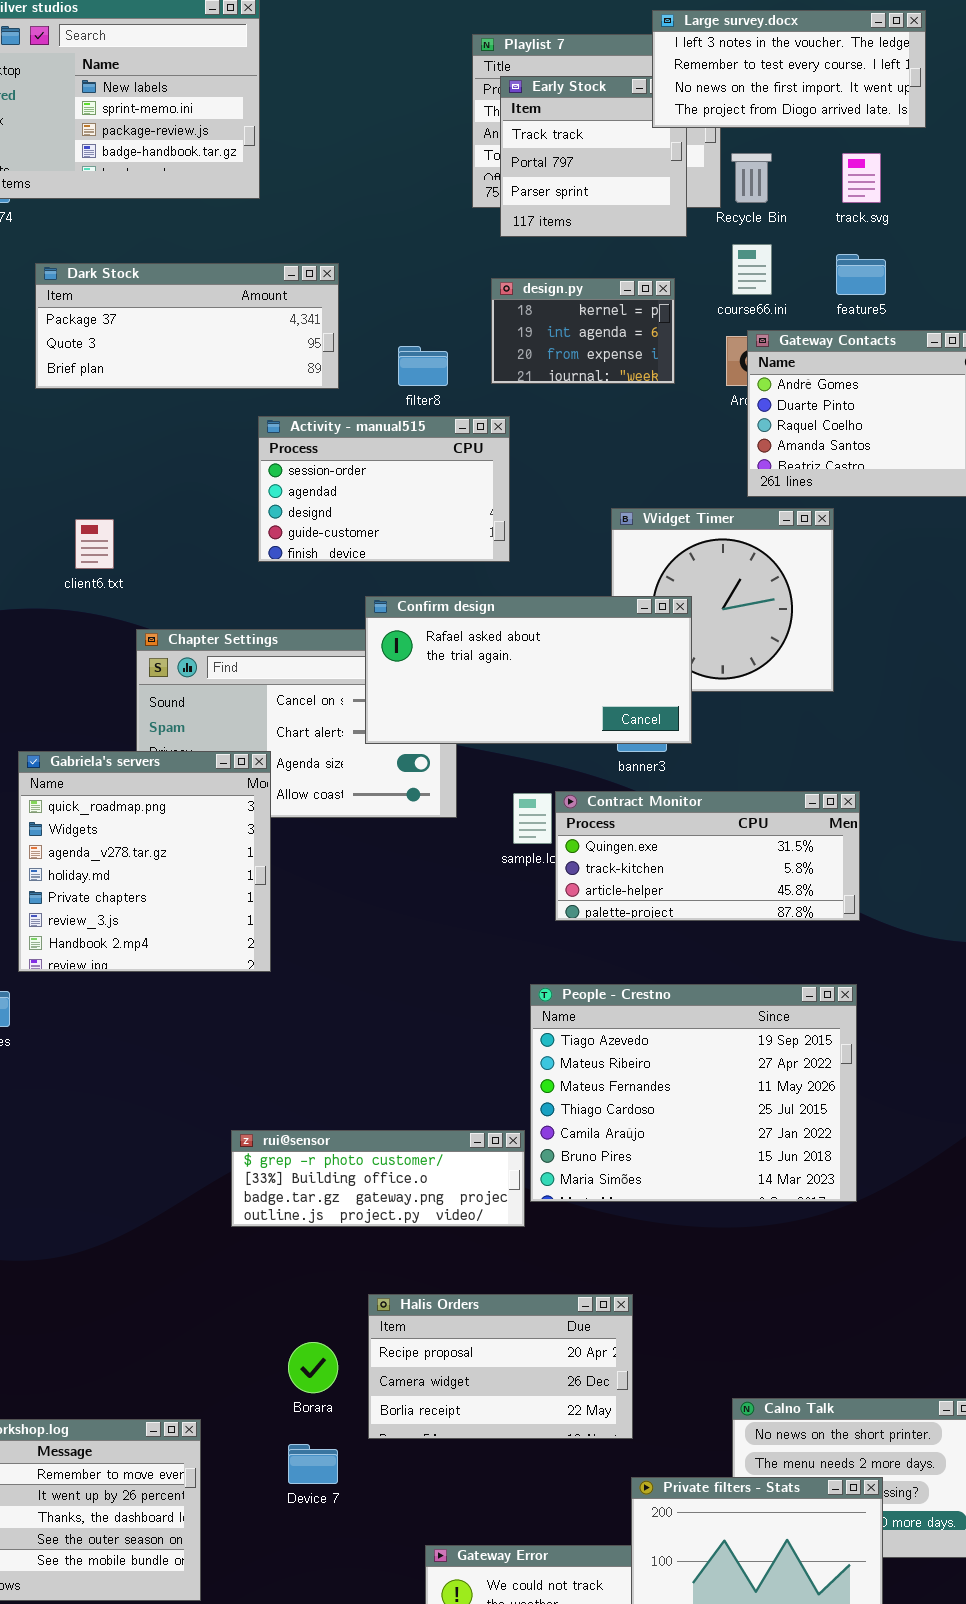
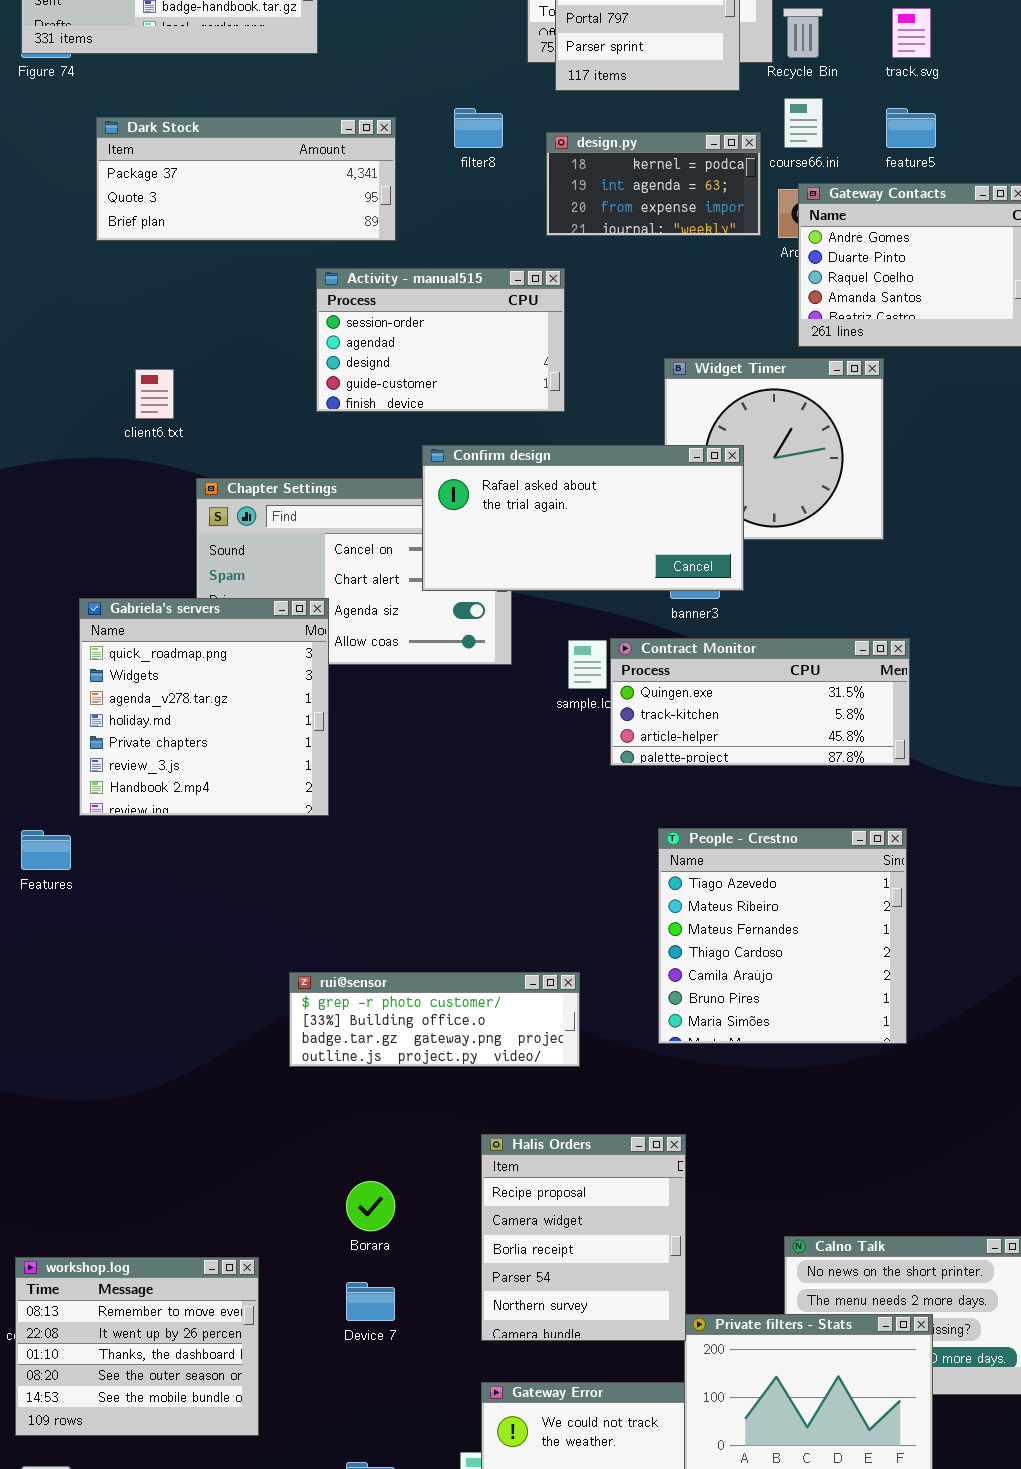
design.py: [491,278,675,384] -> [546,132,761,236], resized
filter8: [398,346,448,386] -> [454,108,503,148], moved
People - Crestno: [530,984,857,1202] -> [658,828,907,1044], resized
Halis Orders: [368,1294,633,1439] -> [481,1134,686,1341], resized

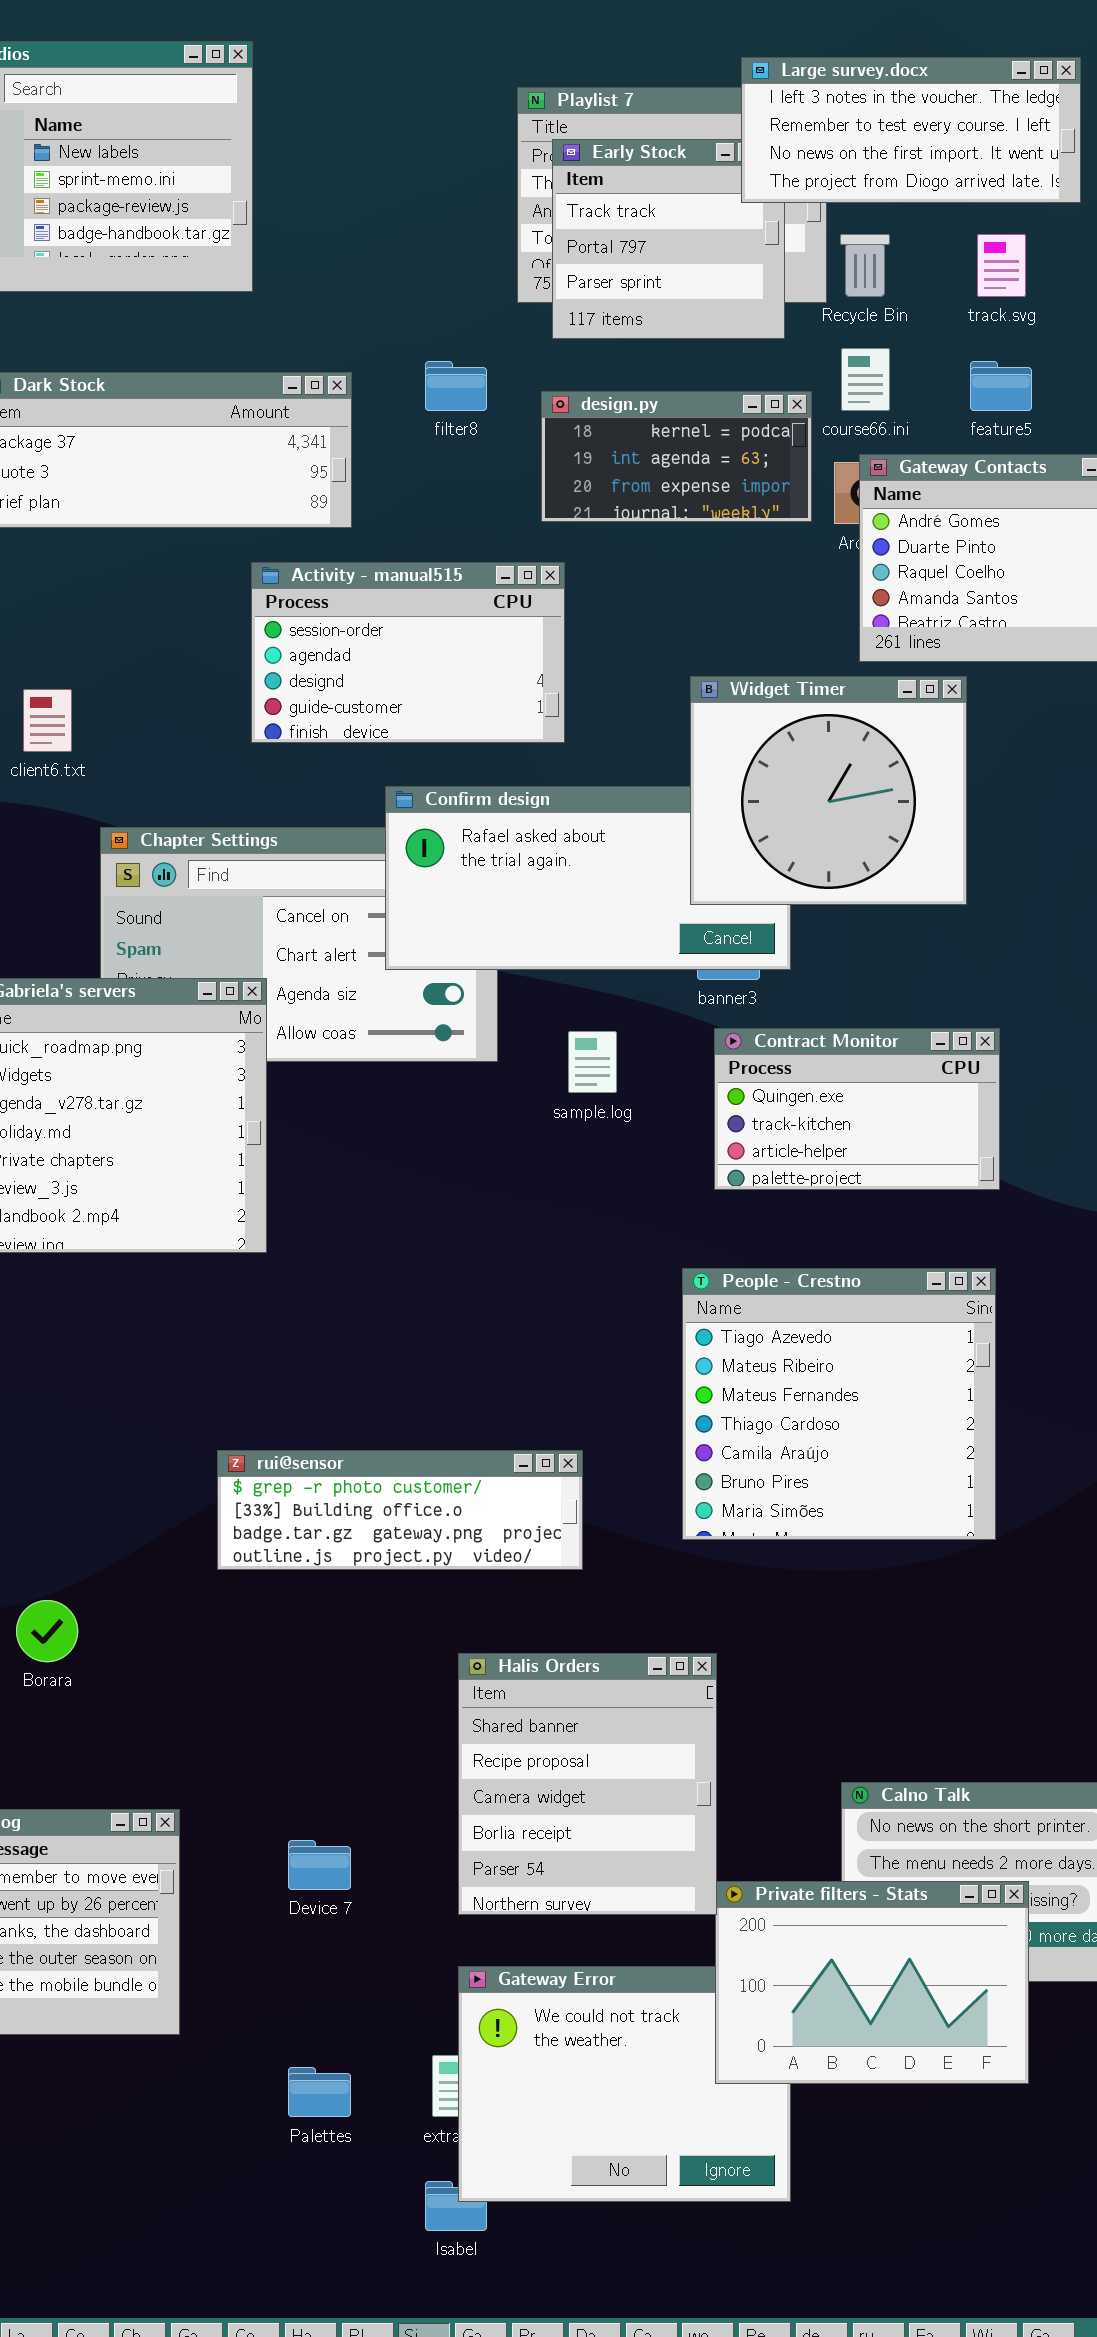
Widget Timer: [664,358,884,540] -> [690,676,967,905], raised
Contract Monitor: [610,638,910,766] -> [714,1028,1000,1190], resized
Halis Orders: [481,1134,686,1341] -> [458,1653,717,1915], scrolled up 1 row
Borara: [346,1181,395,1231] -> [16,1600,78,1662], moved

